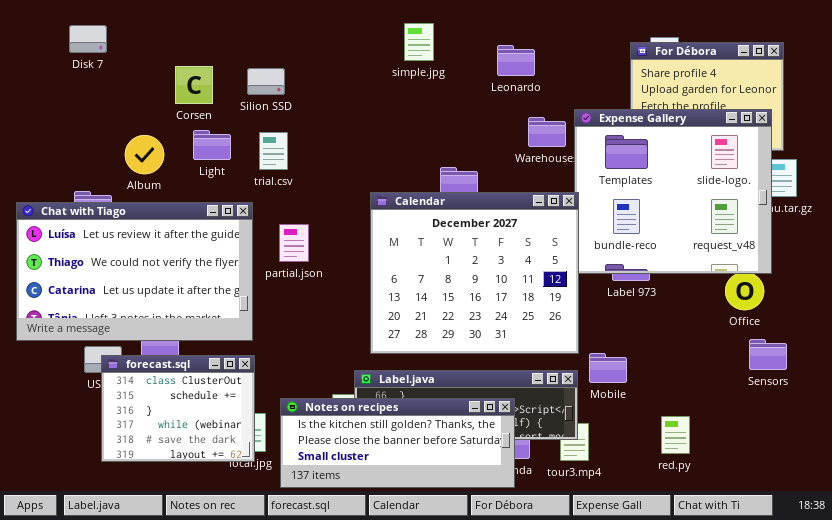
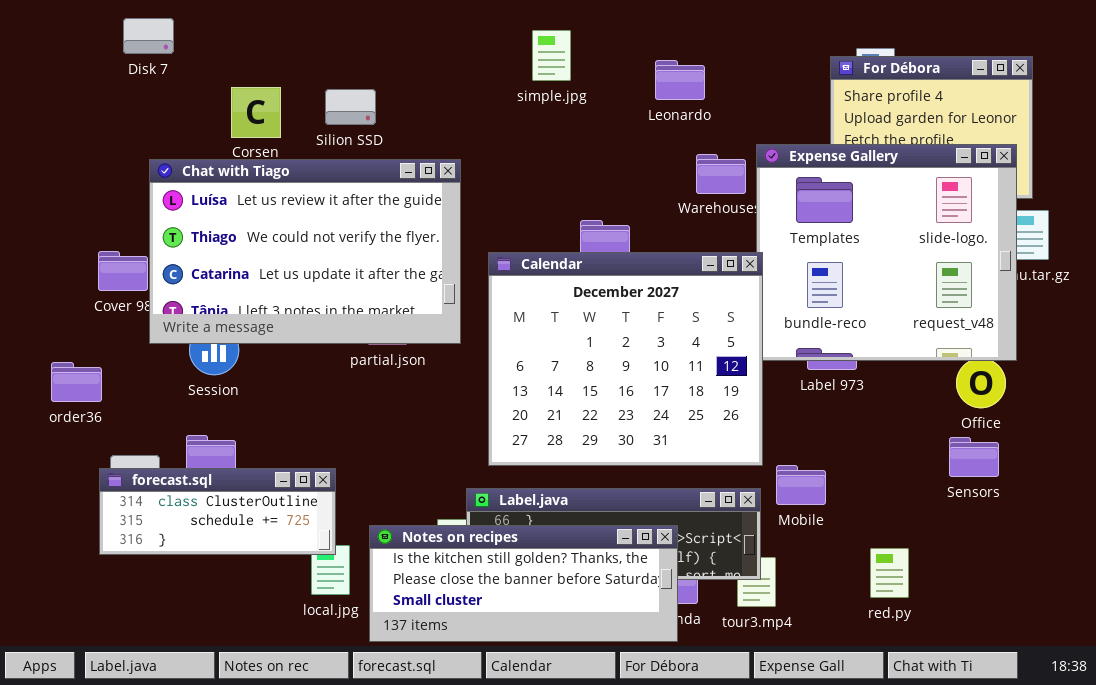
Disk 7: [69,25,107,53] -> [123,18,174,54], moved
Chat with Tiago: [16,202,253,341] -> [149,159,461,344], moved
Sensors: [749,339,787,370] -> [949,437,999,477], moved
forecast.sql: [101,355,255,462] -> [99,468,336,555], resized

